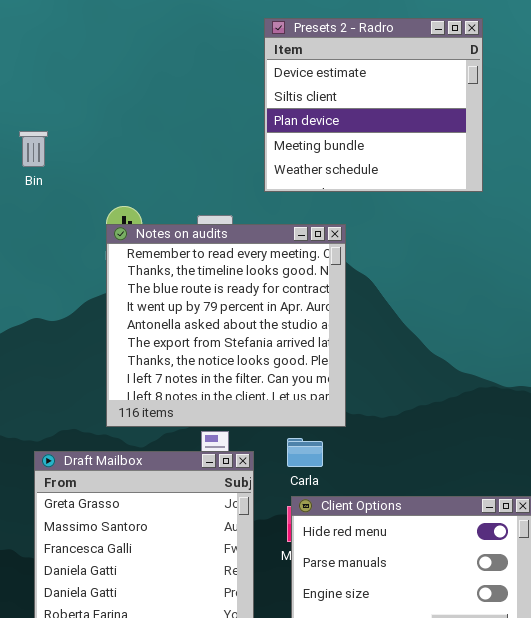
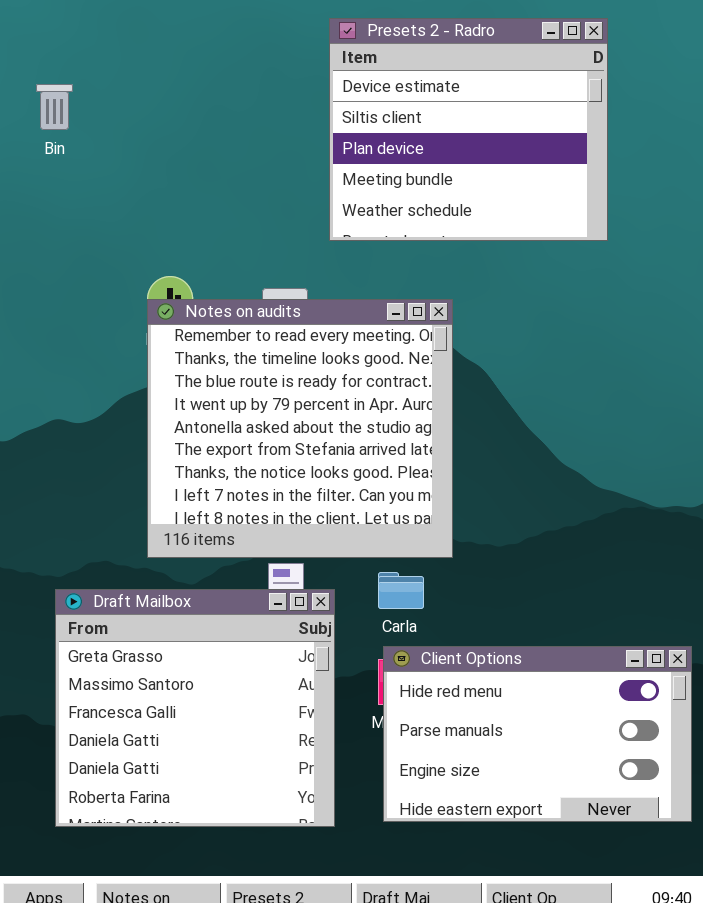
Presets 2 - Radro: [264,18,483,192] -> [329,18,608,241], moved
Bin: [19,131,48,167] -> [36,84,73,130], moved

